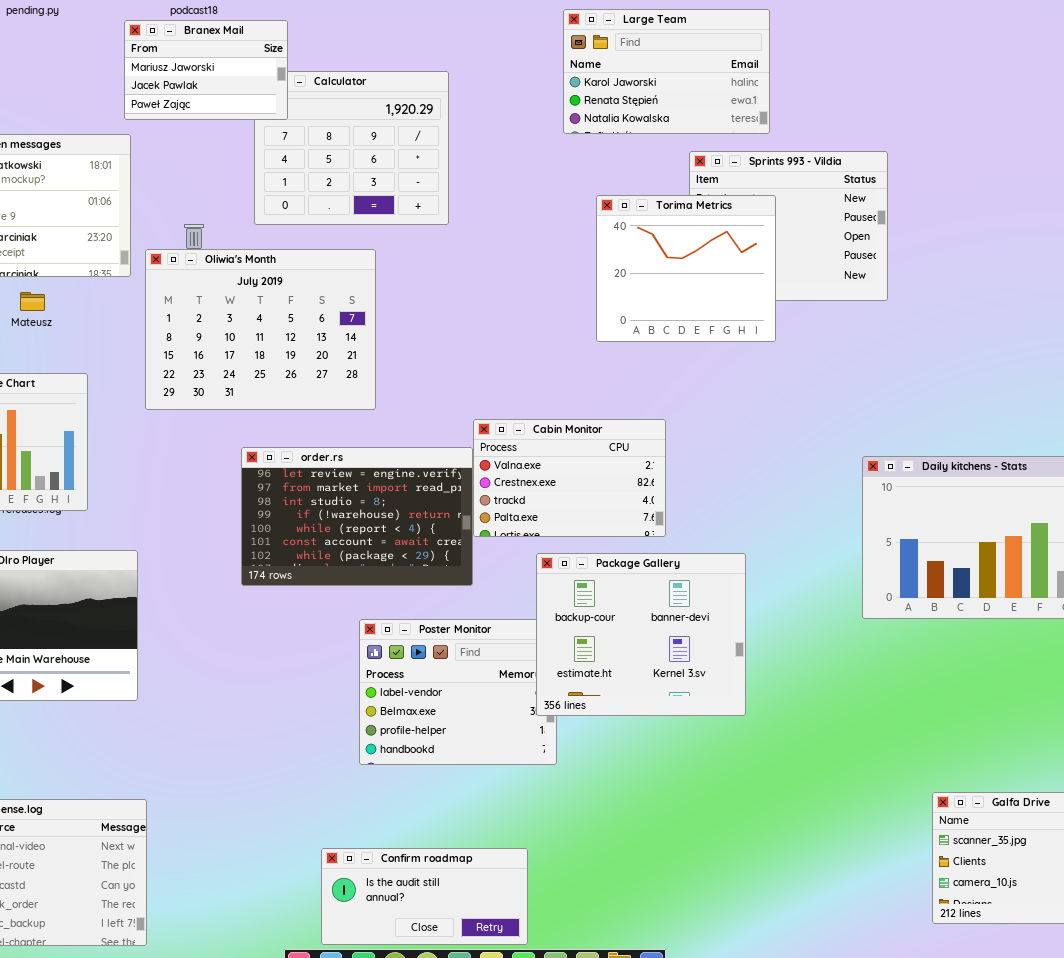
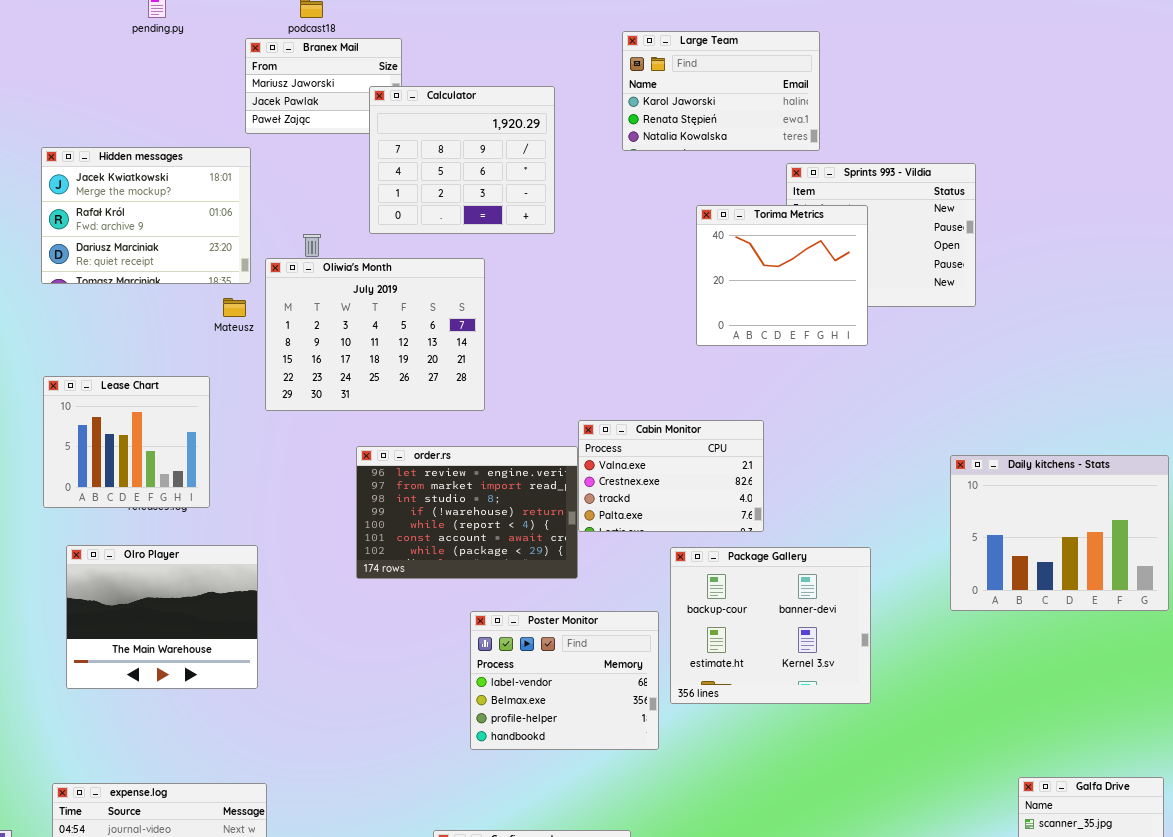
Large Team: [563,9,770,134] -> [622,31,820,151], moved
Calculator: [254,71,449,225] -> [369,86,555,234], raised
Mateusz: [20,292,45,311] -> [223,298,246,317], moved
Package Gallery: [536,553,746,716] -> [670,547,871,704], moved

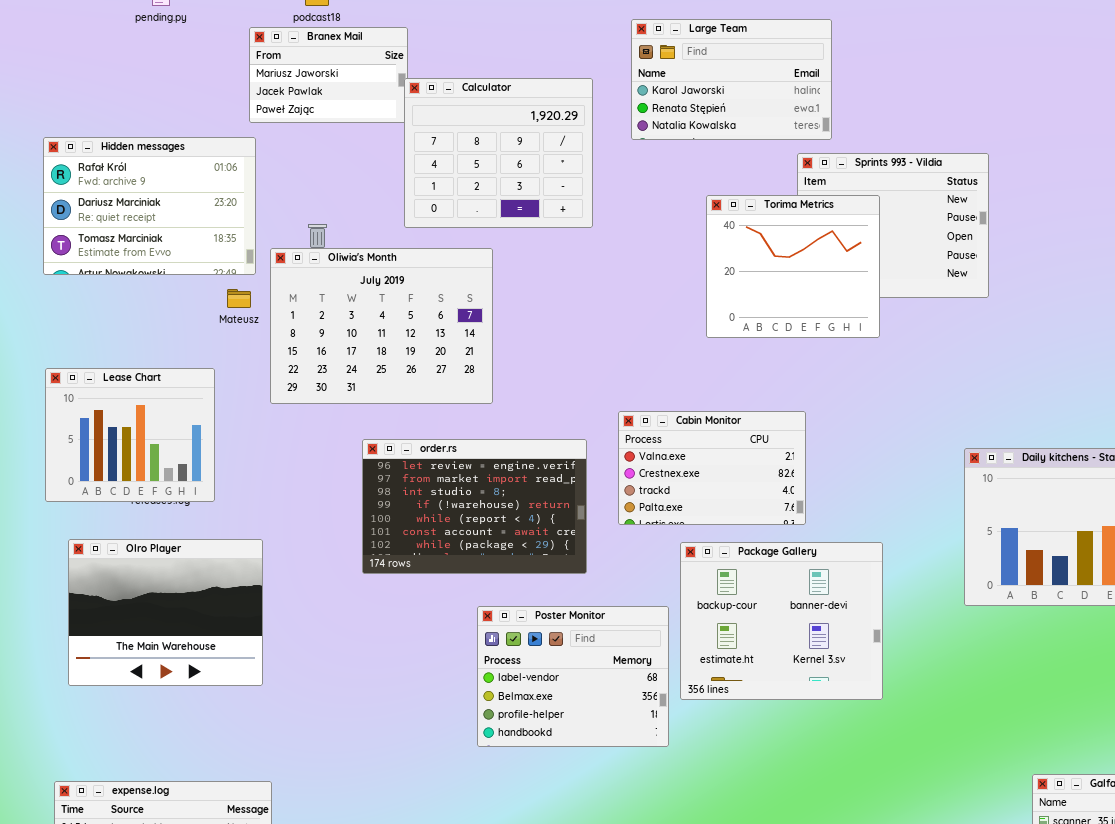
Calculator: [369,86,555,234] -> [404,78,593,228], moved
Hidden messages: [41,147,251,284] -> [43,137,256,275], scrolled down 1 row
Cabin Monitor: [578,420,764,532] -> [618,411,806,525], moved

